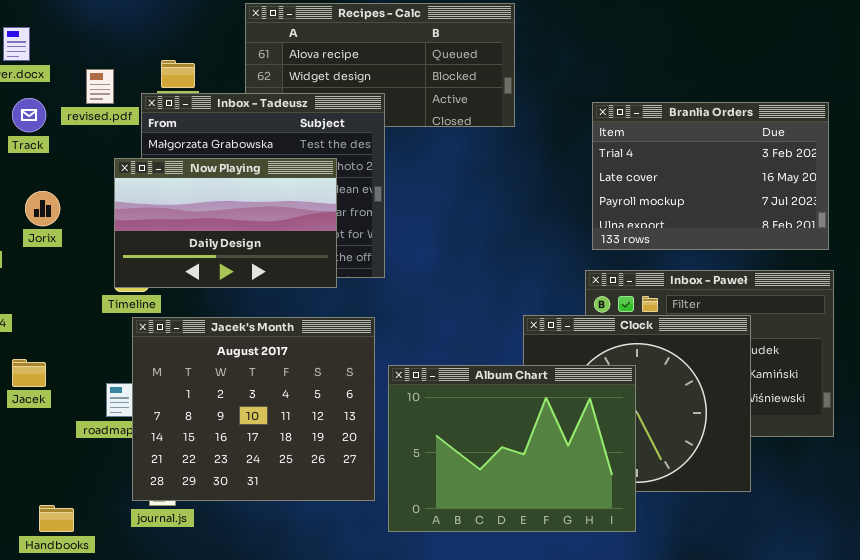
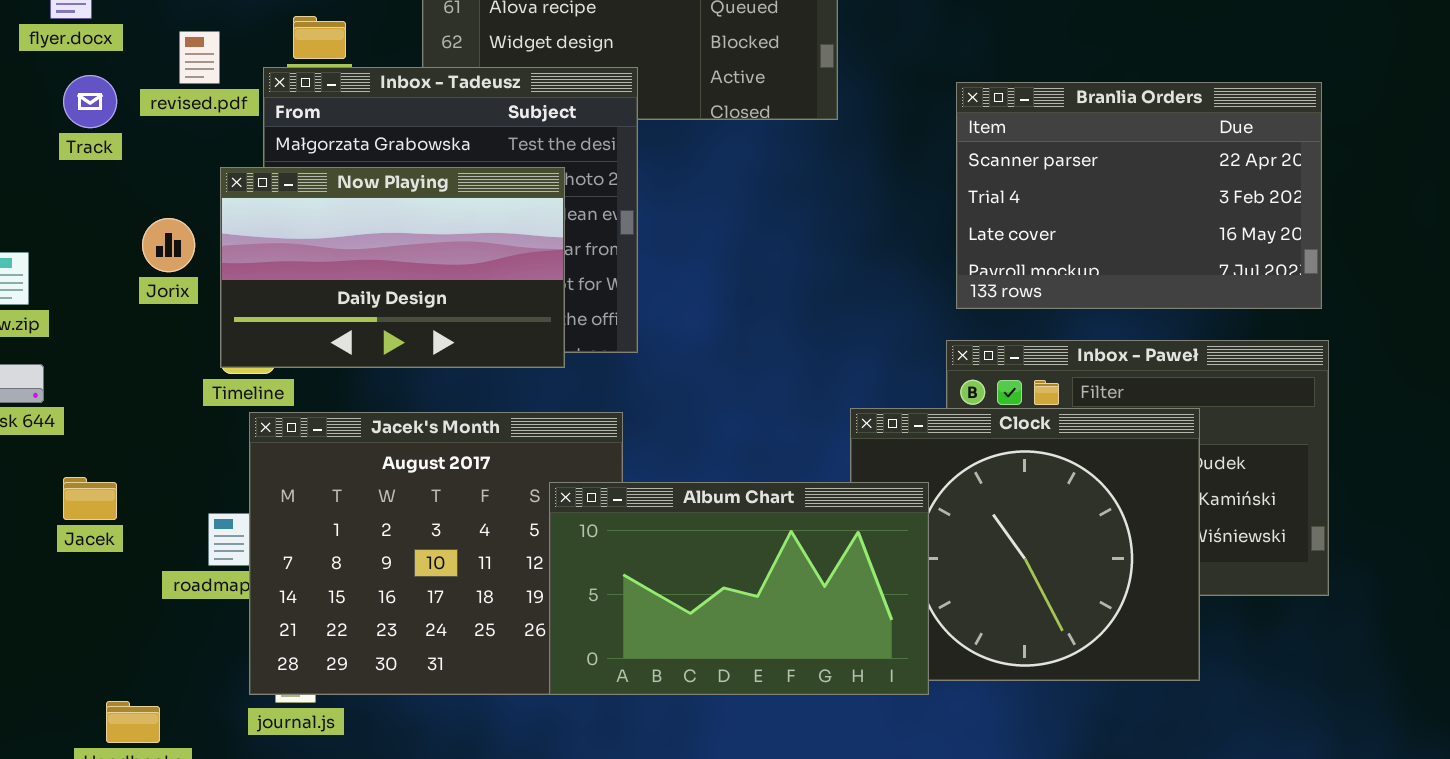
Branlia Orders: [592,102,829,250] -> [956,82,1322,309], scrolled up 1 row
Jorix: [25,191,60,226] -> [142,218,195,272], moved
Album Chart: [388,365,636,532] -> [549,482,929,695], moved, resized

